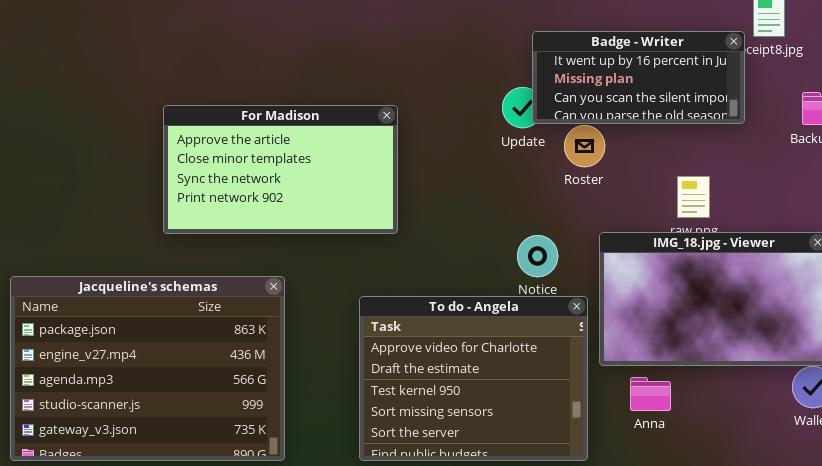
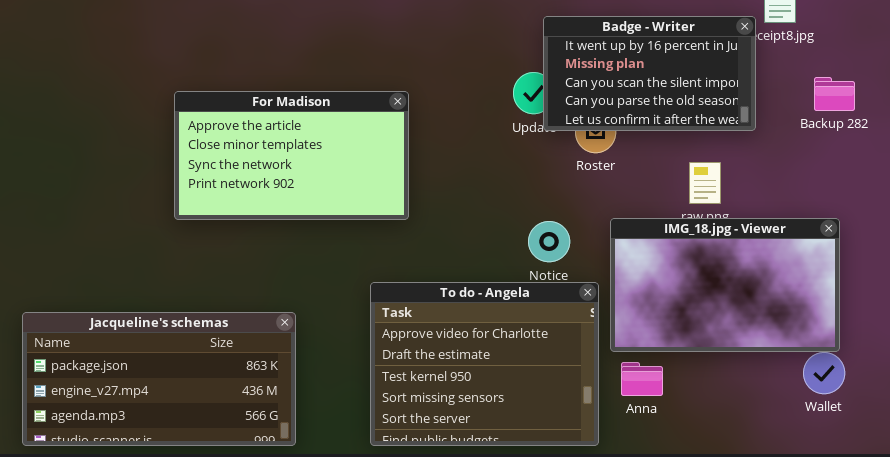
Badge - Writer: [532,31,745,124] -> [543,16,756,131], resized
Jacqueline's schemas: [10,276,285,461] -> [22,312,296,446], resized
Anna: [630,377,671,411] -> [621,362,663,396], moved

